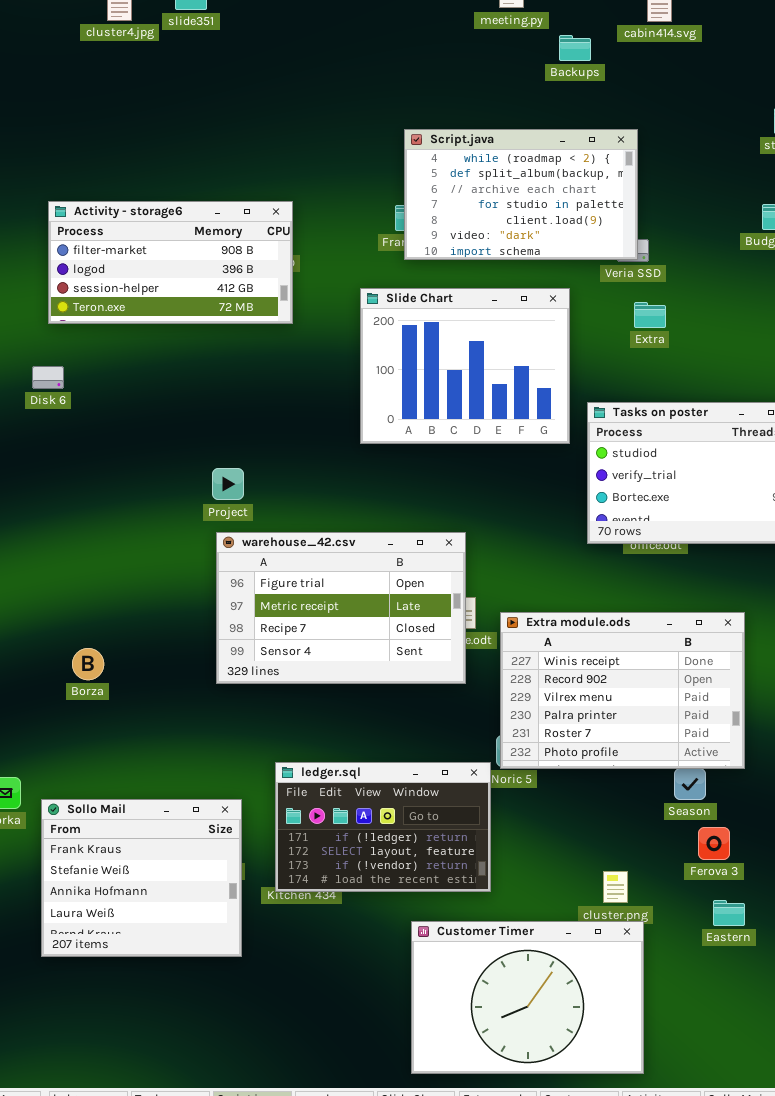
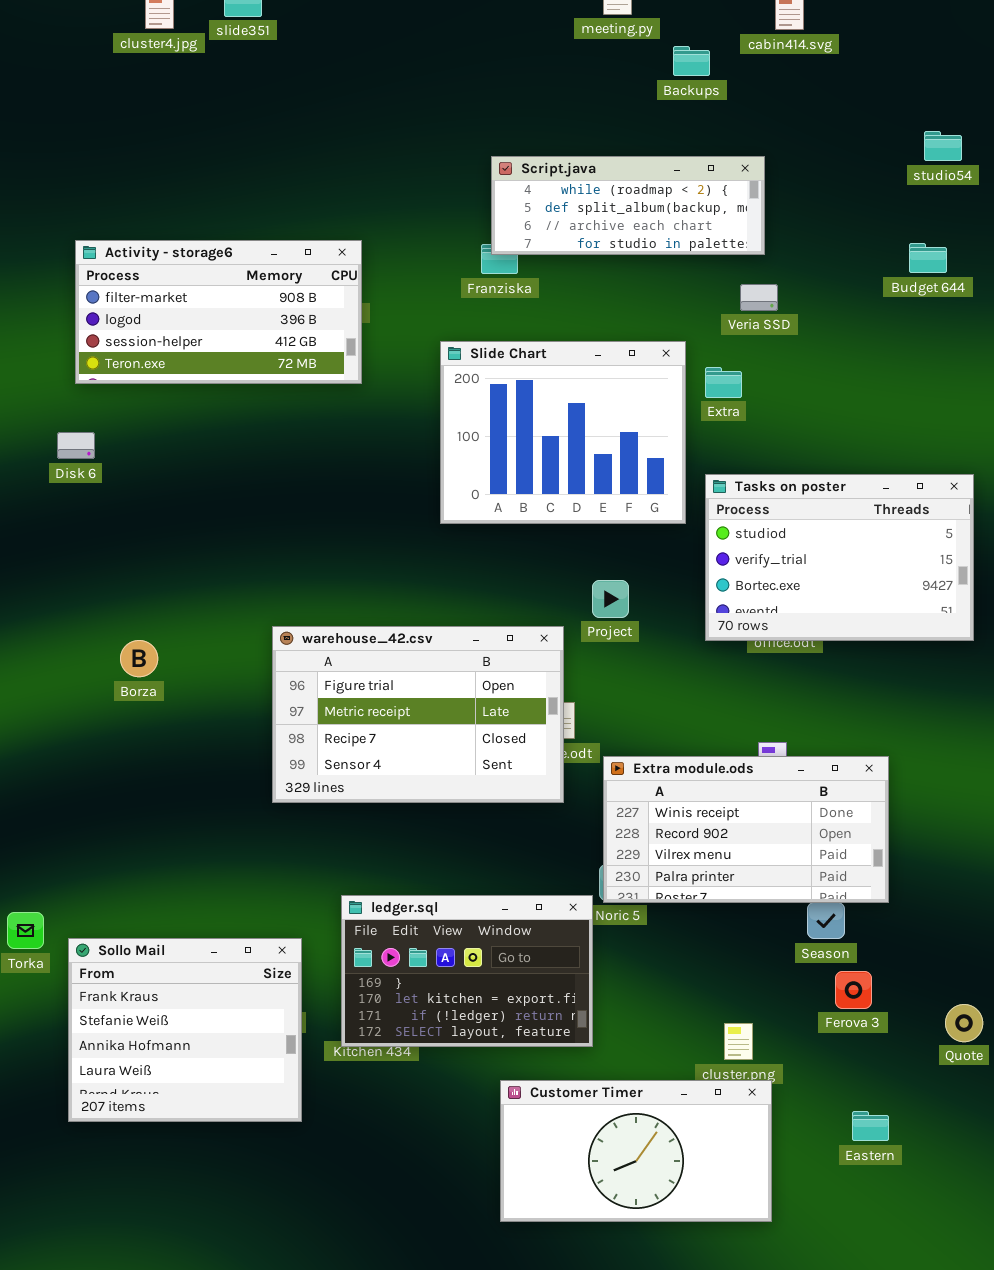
Script.java: [404,129,638,260] -> [491,156,765,255], resized
Extra: [634,302,666,328] -> [705,367,742,398], moved
Project: [212,468,244,500] -> [592,580,629,618], moved
Extra module.ods: [500,612,745,769] -> [603,756,889,903], resized
Borza: [72,648,104,680] -> [120,640,158,677], moved
ledger.sql: [275,762,491,892] -> [341,895,593,1047], scrolled up 2 rows
Eastern: [713,900,745,926] -> [852,1111,889,1141], moved
Customer Timer: [411,921,644,1074] -> [500,1080,772,1222], resized

